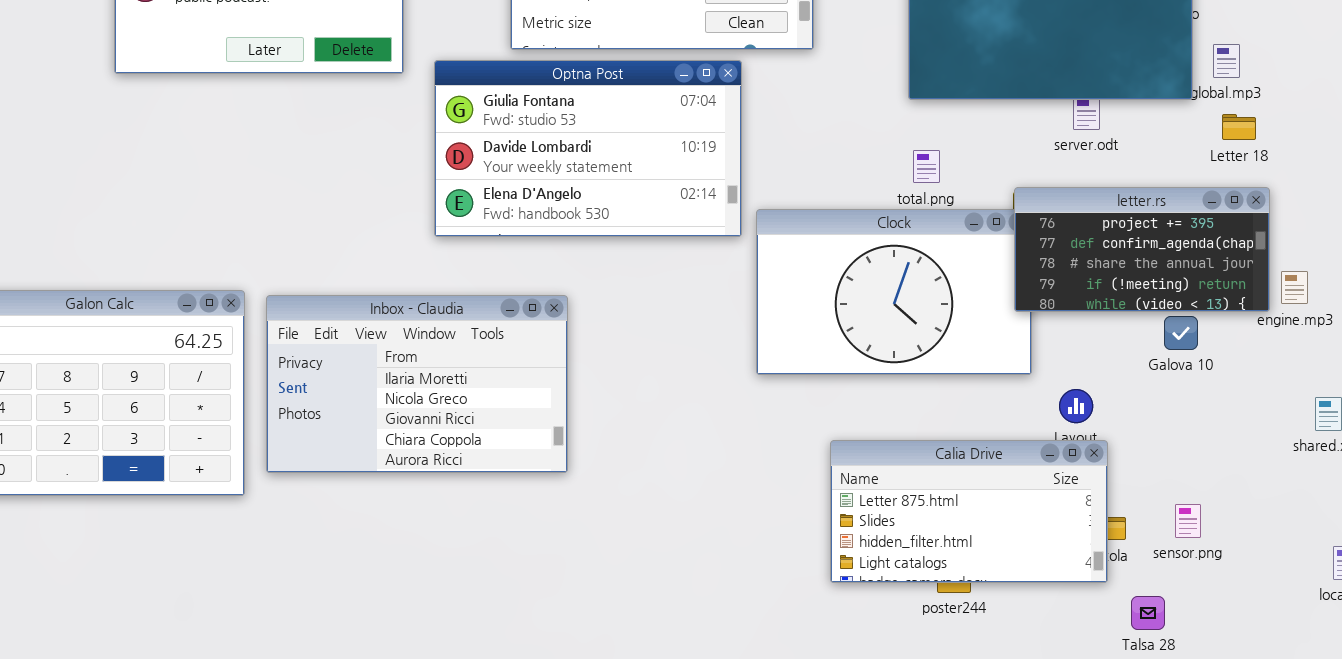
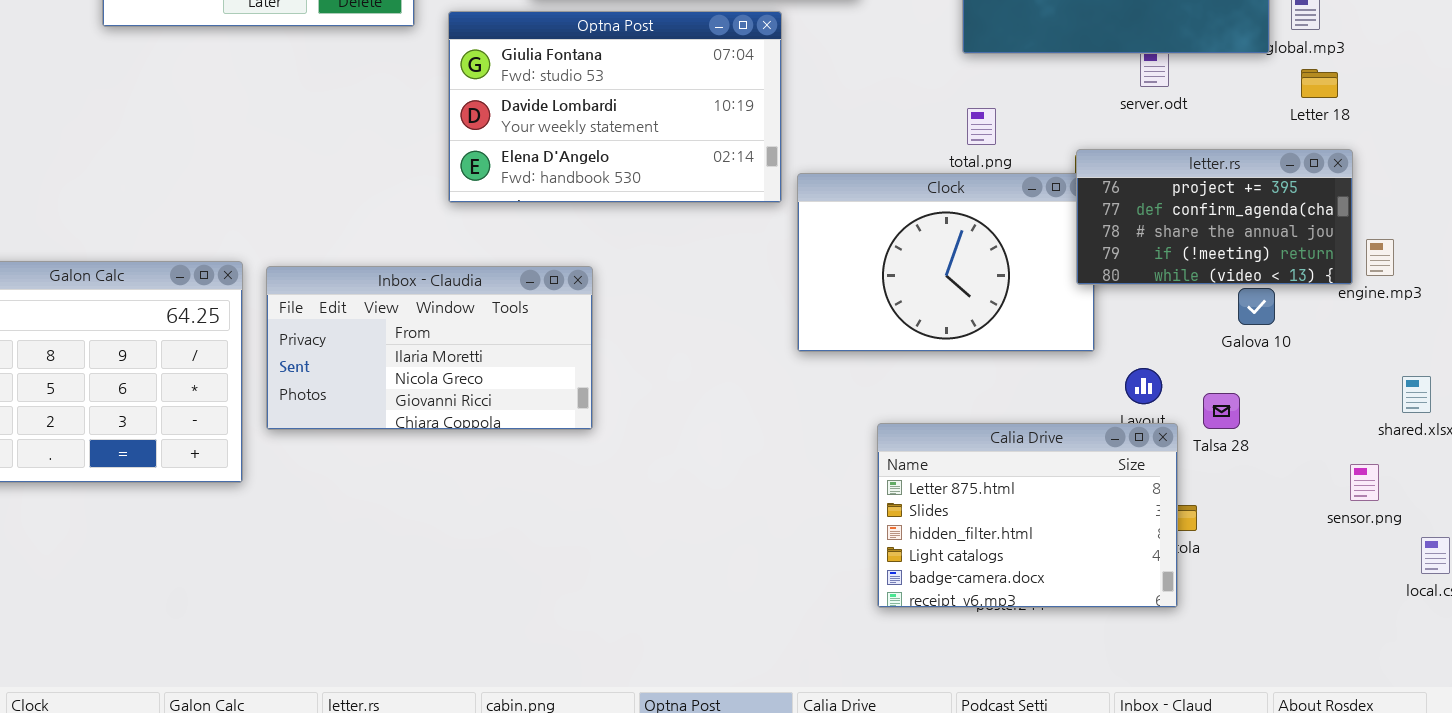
Inbox - Claudia: [266,295,568,473] -> [266,266,593,430], resized
Calia Drive: [830,440,1108,583] -> [877,423,1178,608], resized
sensor.png: [1175,504,1201,538] -> [1350,464,1379,501], moved
Talsa 28: [1131,596,1165,630] -> [1203,393,1240,429], moved

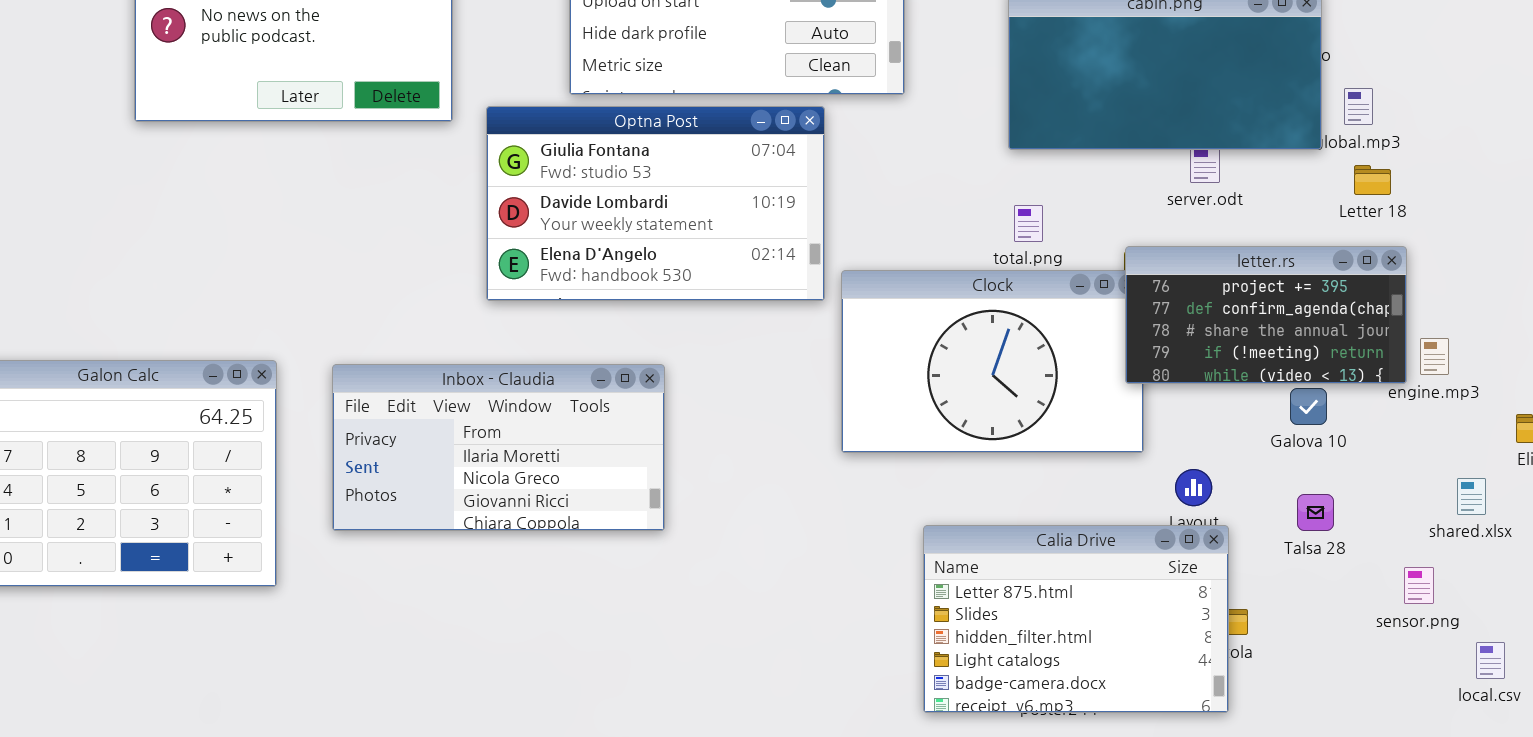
Inbox - Claudia: [266,266,593,430] -> [332,364,665,531], moved
Talsa 28: [1203,393,1240,429] -> [1297,494,1334,531], moved

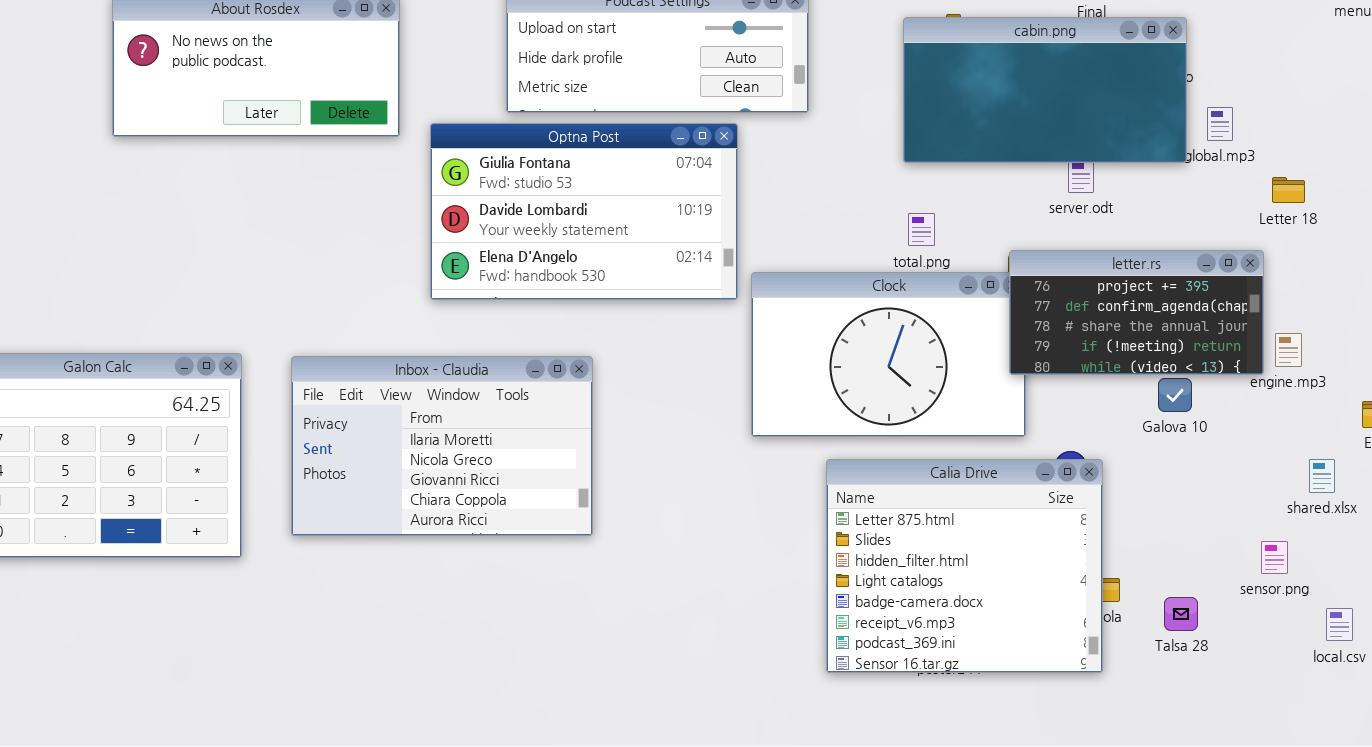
Letter 18: [1354,165,1391,195] -> [1272,177,1305,203], moved
Inbox - Claudia: [332,364,665,531] -> [291,356,593,536], resized
Talsa 28: [1297,494,1334,531] -> [1164,597,1198,631], moved
Calia Drive: [923,525,1229,713] -> [826,459,1103,673], resized

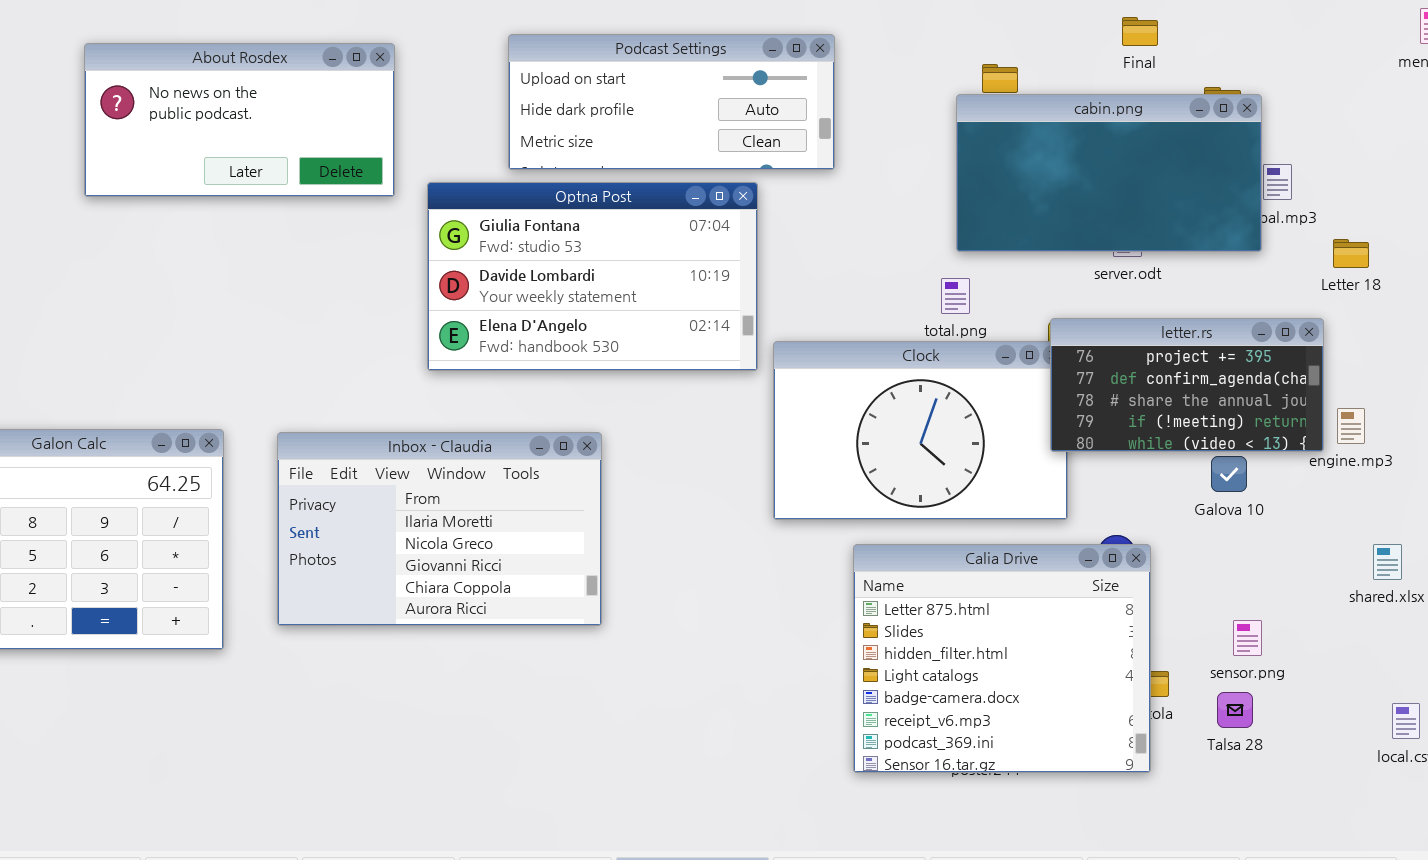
cabin.png: [903,17,1187,163] -> [956,94,1262,252], moved
sensor.png: [1261,541,1288,574] -> [1233,620,1262,656], moved

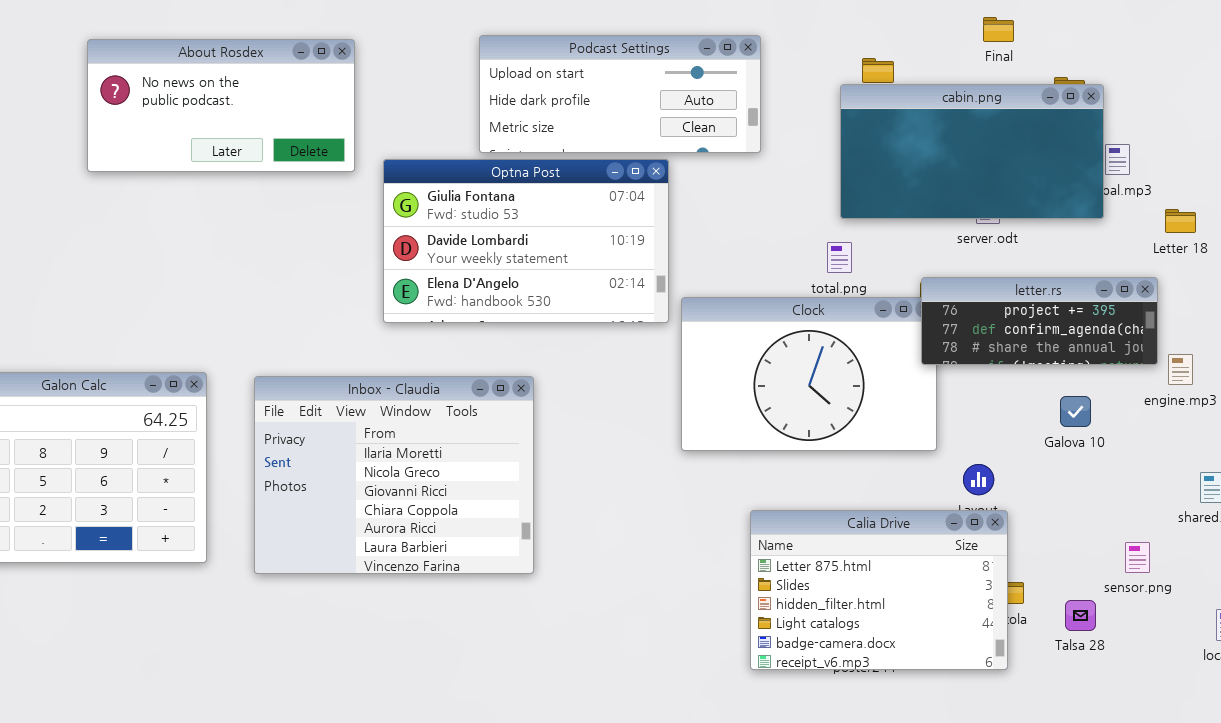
Podcast Settings: [508,34,835,170] -> [479,35,761,153], moved
letter.rs: [1050,318,1324,452] -> [921,277,1158,365], resized
Inbox - Claudia: [277,432,602,626] -> [254,376,534,574], resized
Calia Drive: [853,544,1151,773] -> [750,510,1008,670], resized
sensor.png: [1233,620,1262,656] -> [1125,542,1150,573], moved

